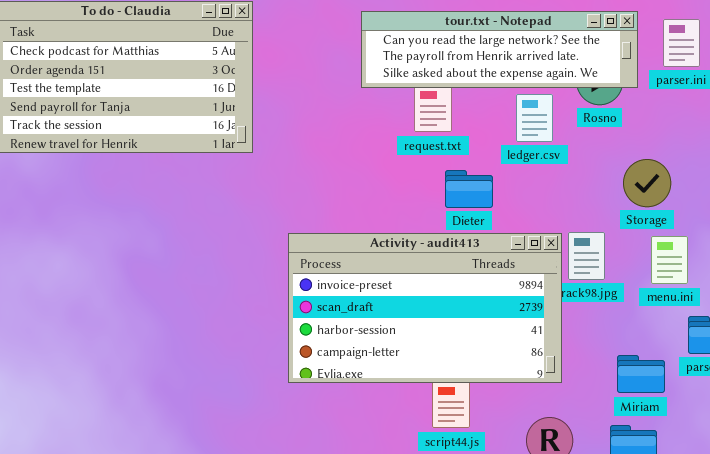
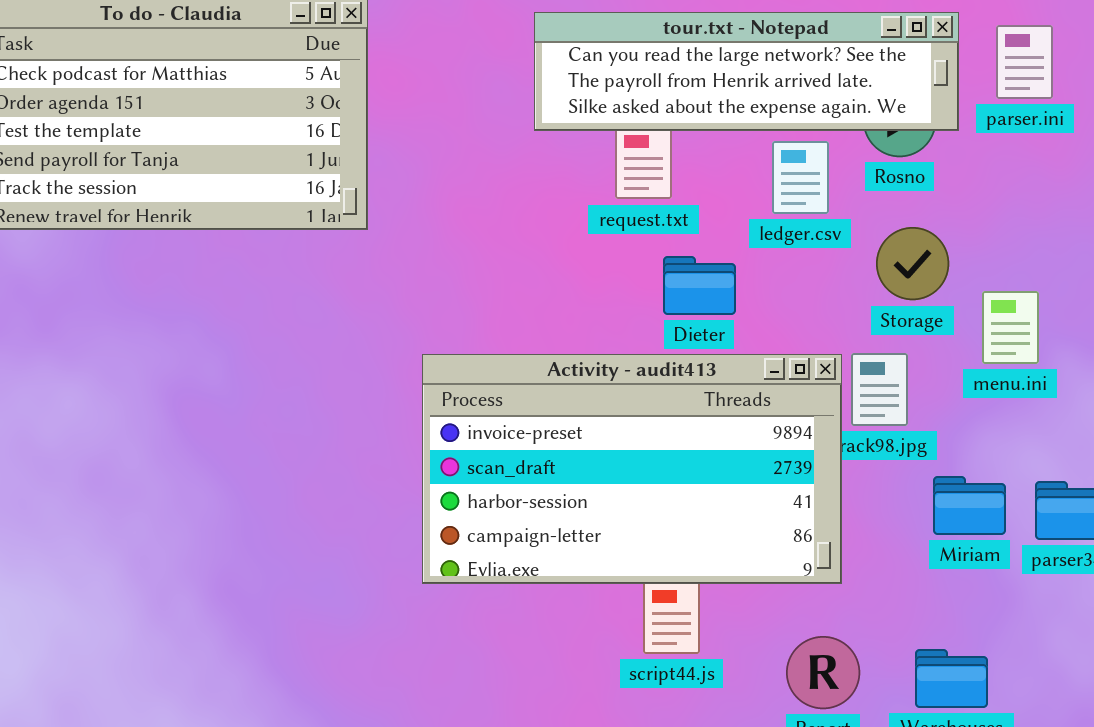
Storage: [623,159,671,207] -> [876,227,949,300], moved
menu.ini: [651,236,688,284] -> [982,291,1039,364], moved
Miriam: [617,355,665,393] -> [933,476,1006,535], moved

